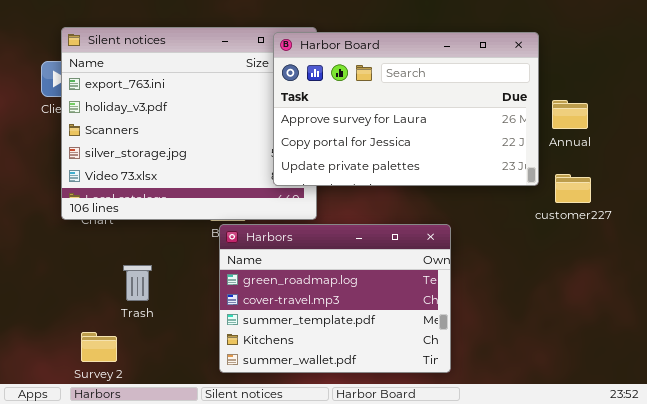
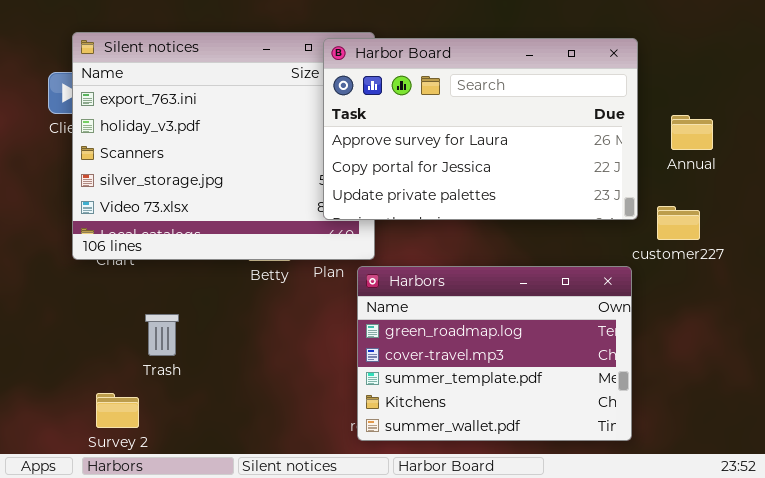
Annual: [552,100,588,129] -> [671,115,713,150], moved
Harbors: [219,224,451,373] -> [357,266,632,441], moved

